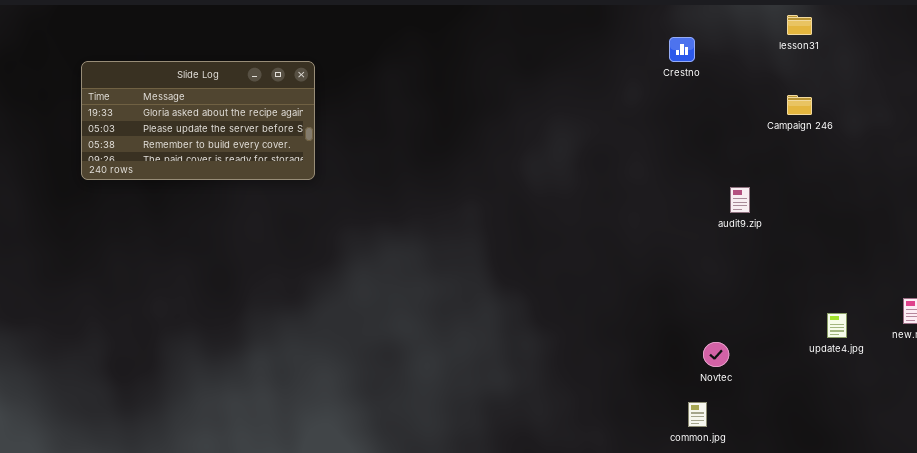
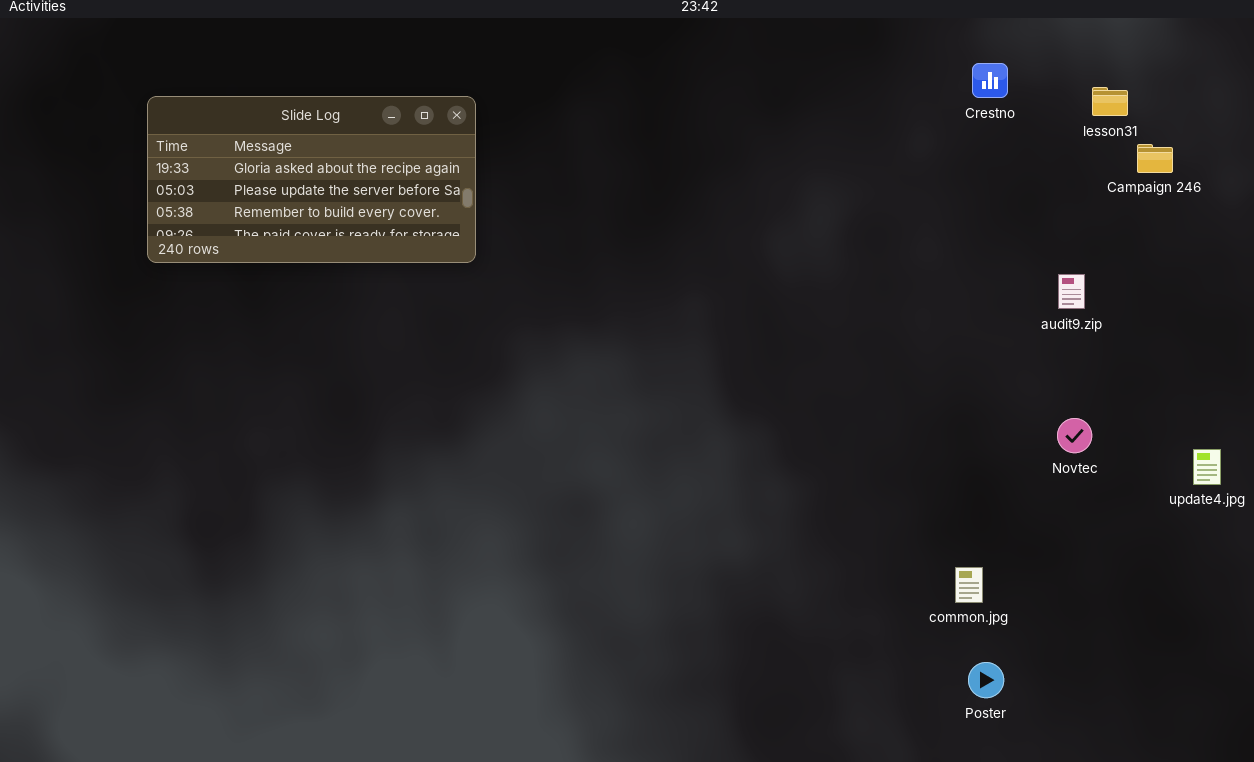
lesson31: [787,15,812,35] -> [1092,87,1128,116], moved
Novtec: [703,342,729,367] -> [1057,418,1092,453], moved
common.jpg: [688,402,707,427] -> [955,567,983,603], moved

